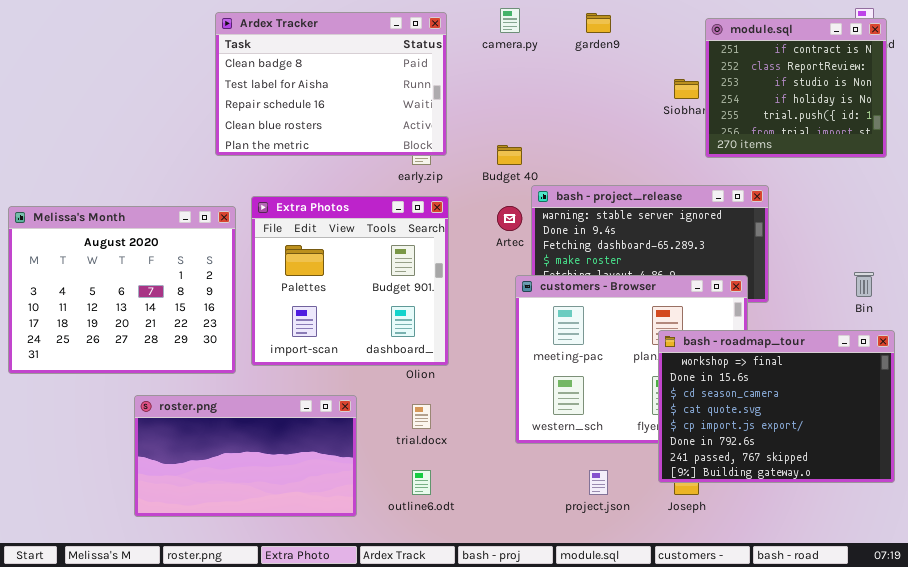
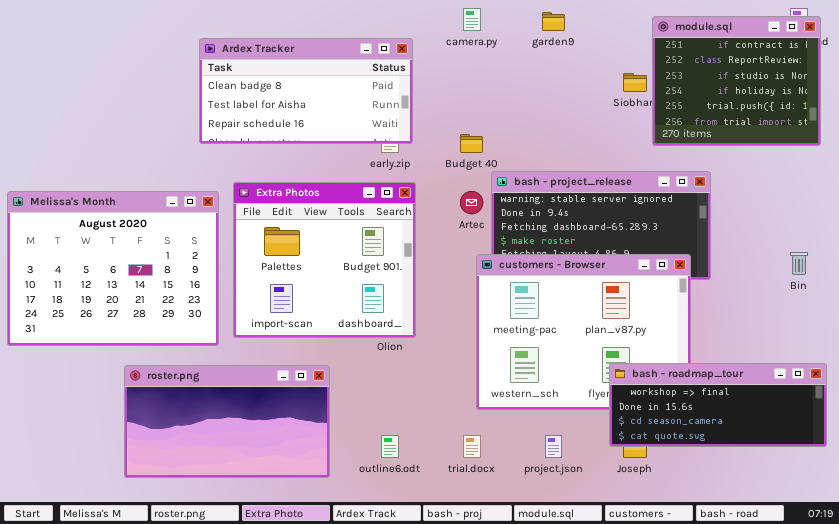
Ardex Tracker: [215,12,447,156] -> [199,38,413,144], resized
bash - roadmap_tour: [658,330,895,483] -> [609,363,827,447], resized
trial.docx: [412,404,431,429] -> [463,435,481,458], moved

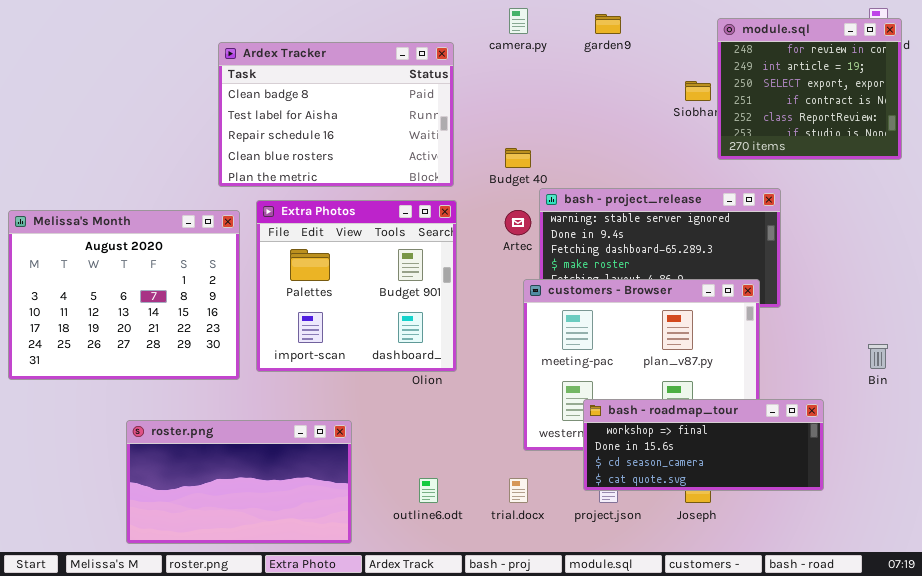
module.sql: [652,16,821,146] -> [717,18,902,160], scrolled up 3 rows
Ardex Tracker: [199,38,413,144] -> [218,42,454,187], resized
Bin: [790,252,808,275] -> [868,344,888,369], moved
bash - roadmap_tour: [609,363,827,447] -> [583,399,824,491], moved
roster.png: [124,365,330,478] -> [126,420,352,544], moved

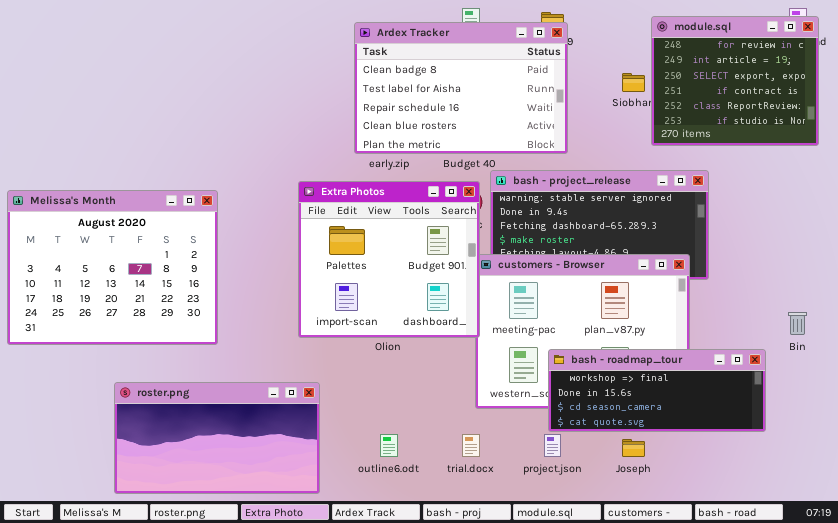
Ardex Tracker: [218,42,454,187] -> [354,22,568,154], moved
Extra Photos: [256,200,457,372] -> [298,181,480,338], moved
bash - roadmap_tour: [583,399,824,491] -> [548,349,766,432], moved

